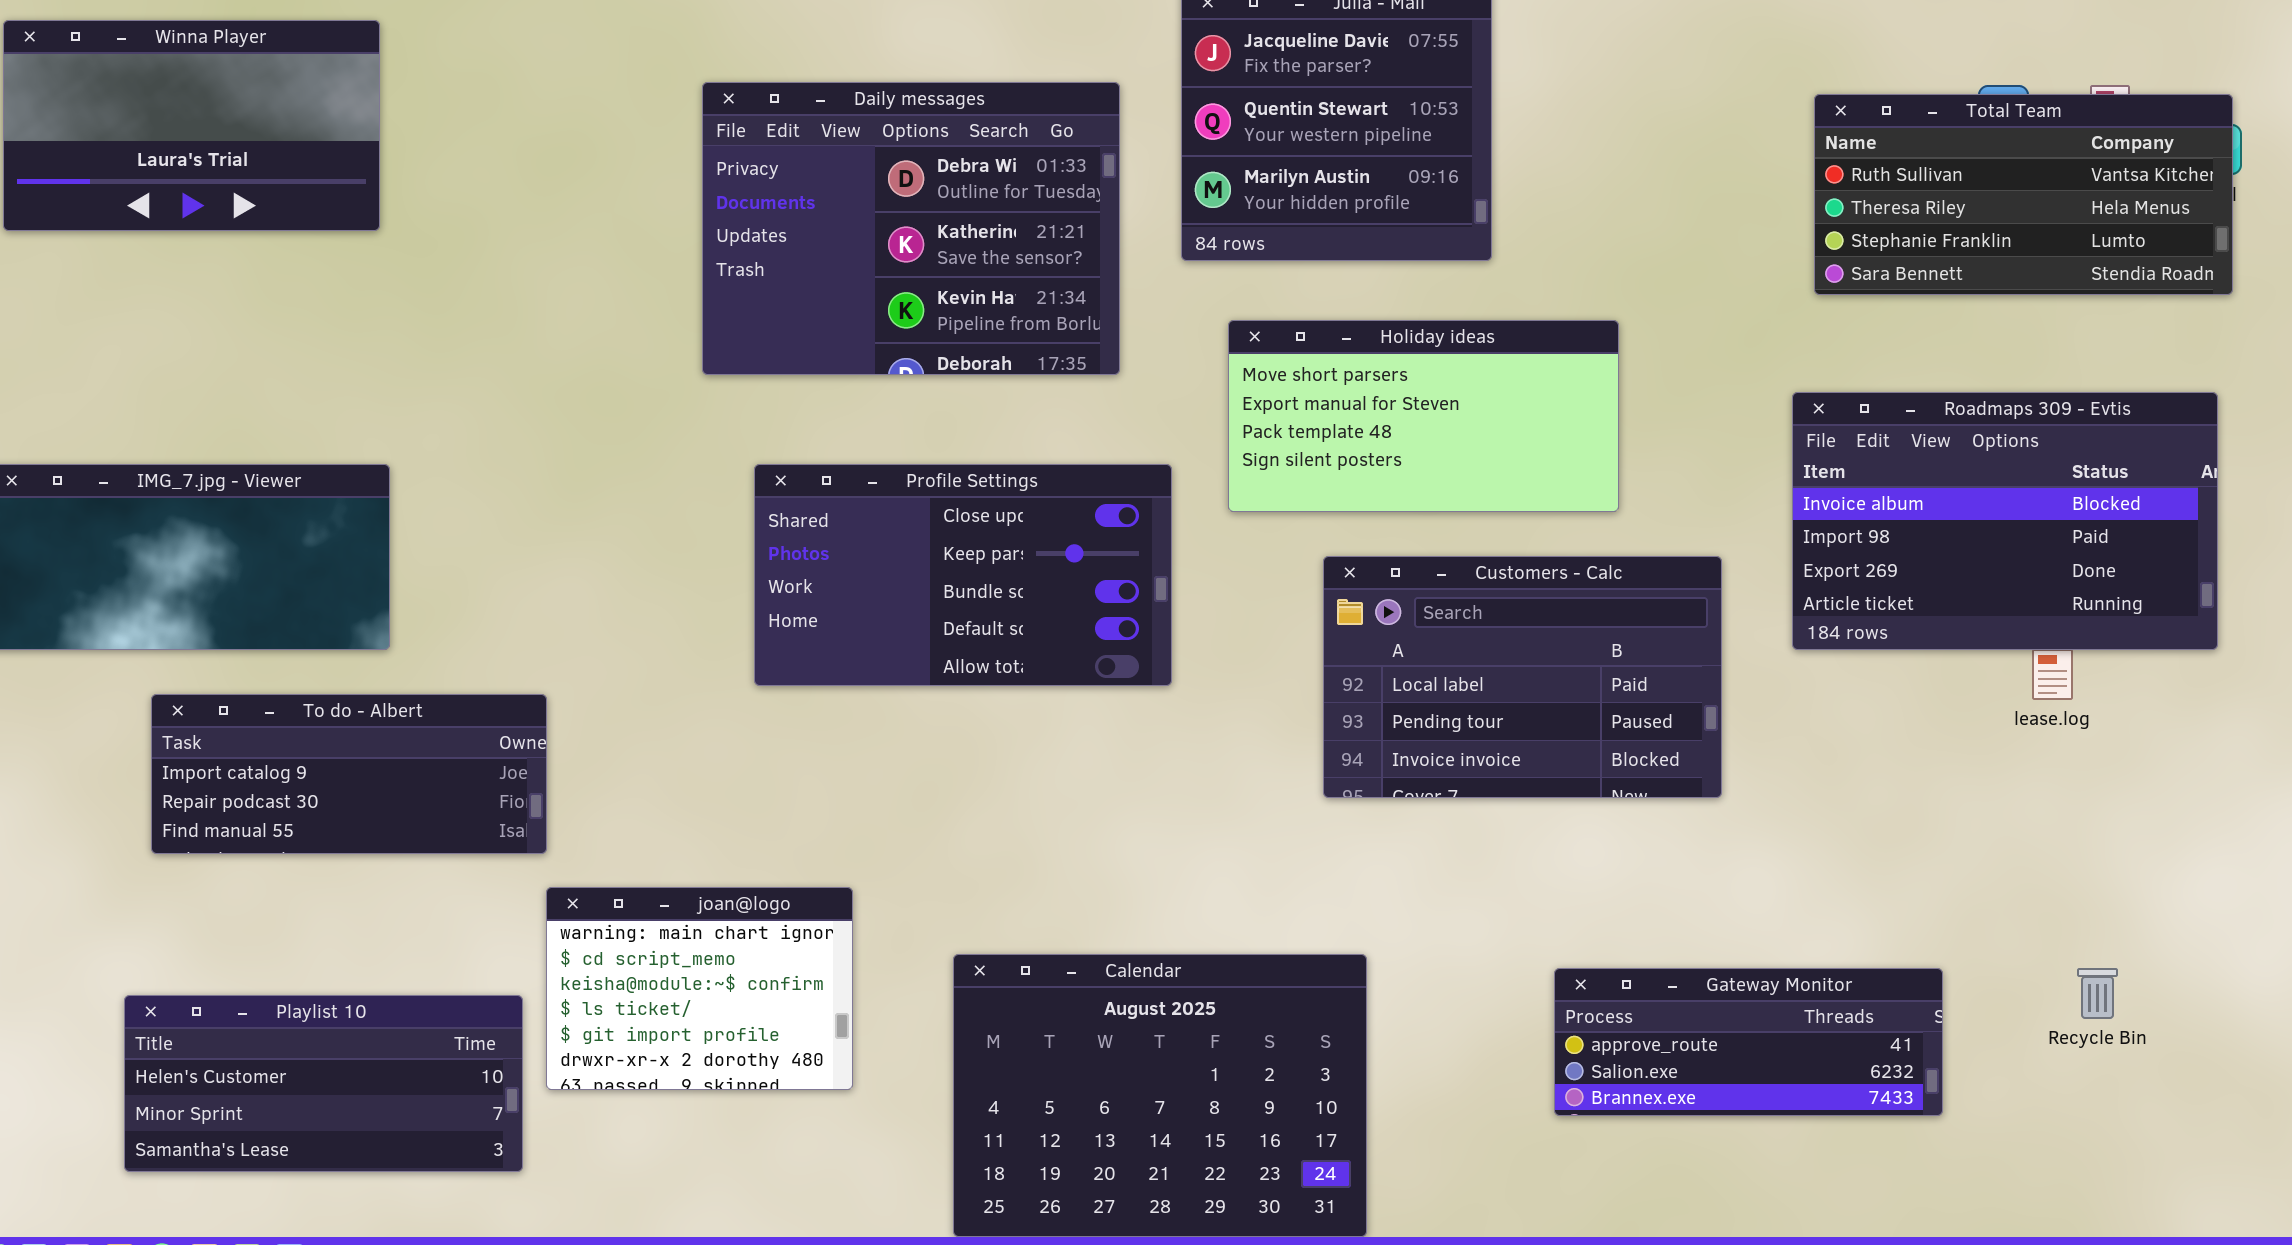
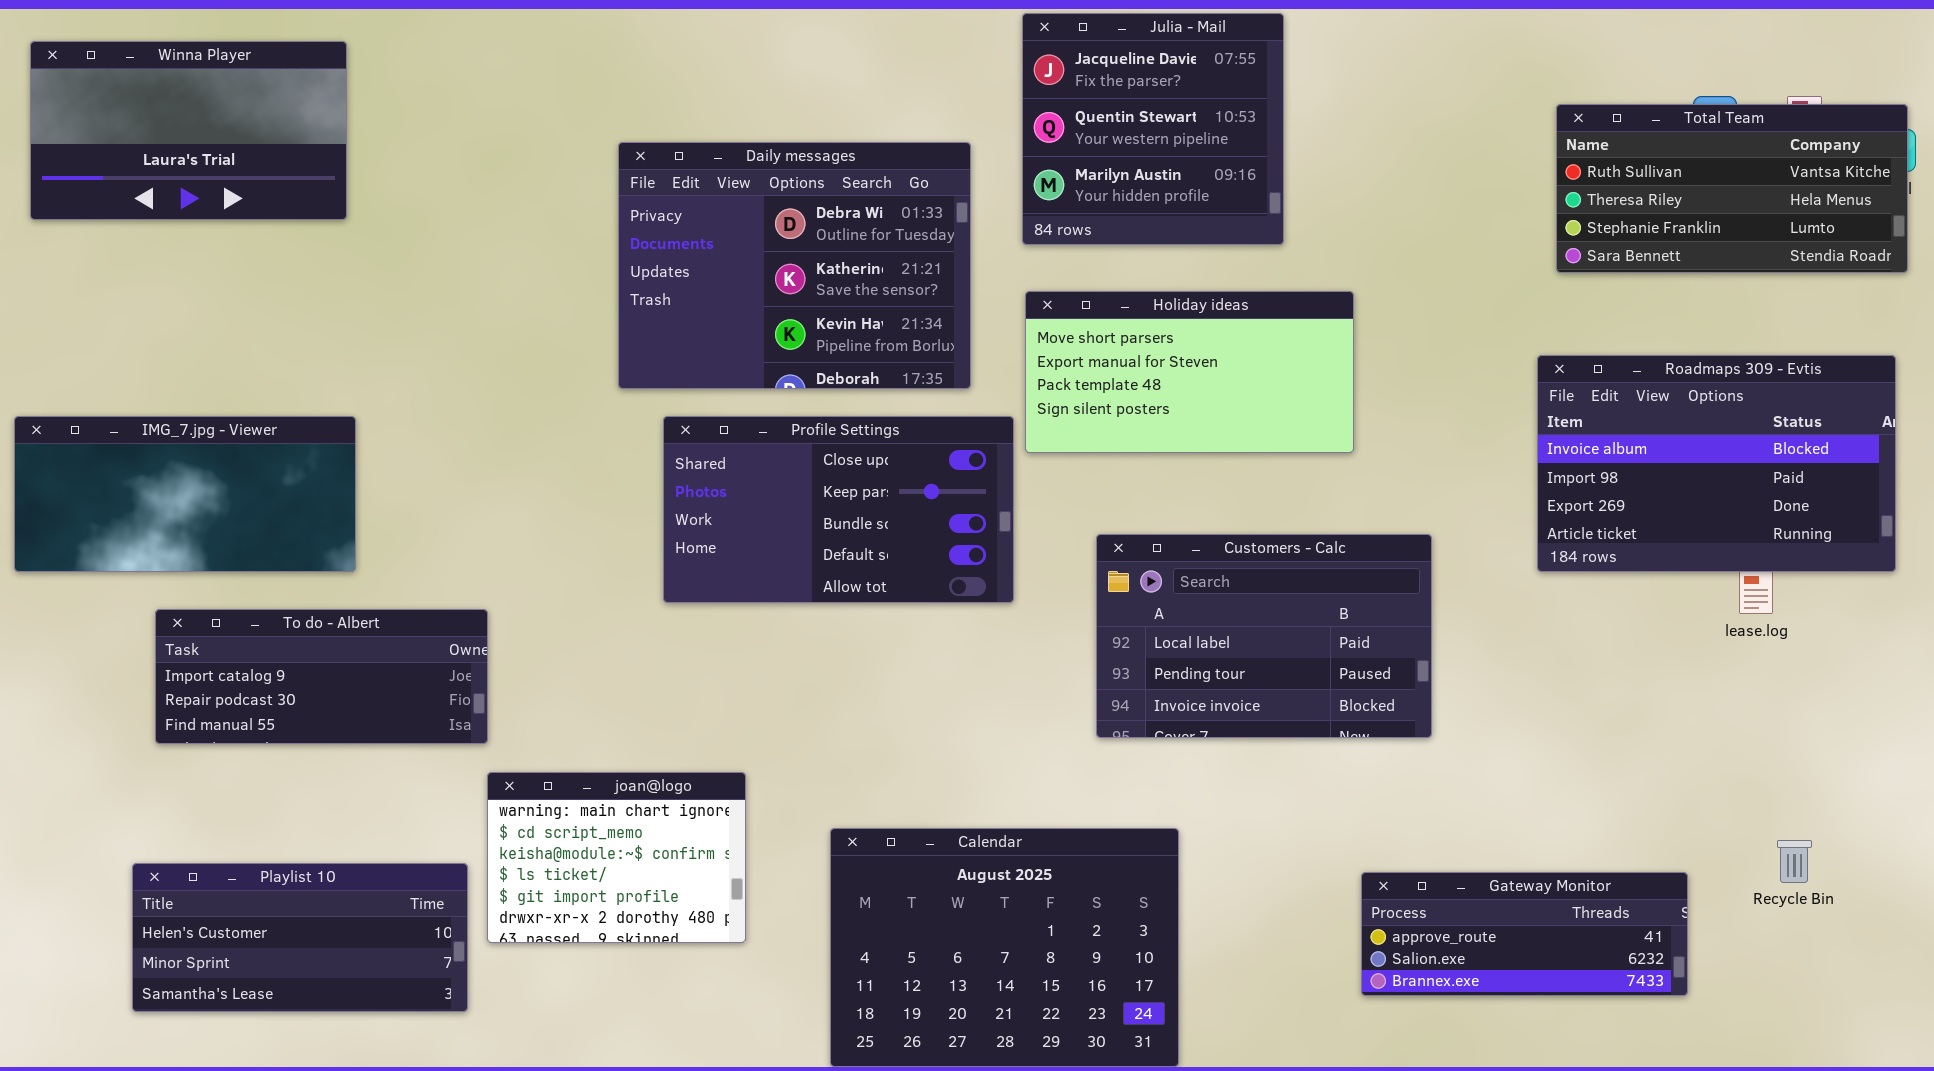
Daily messages: [702,82,1120,375] -> [618,142,971,389], moved
Holiday ideas: [1228,320,1619,512] -> [1025,291,1354,453], moved
Customers - Calc: [1323,556,1722,798] -> [1096,534,1432,738], moved
Gateway Monitor: [1554,968,1943,1116] -> [1361,872,1688,996], moved

